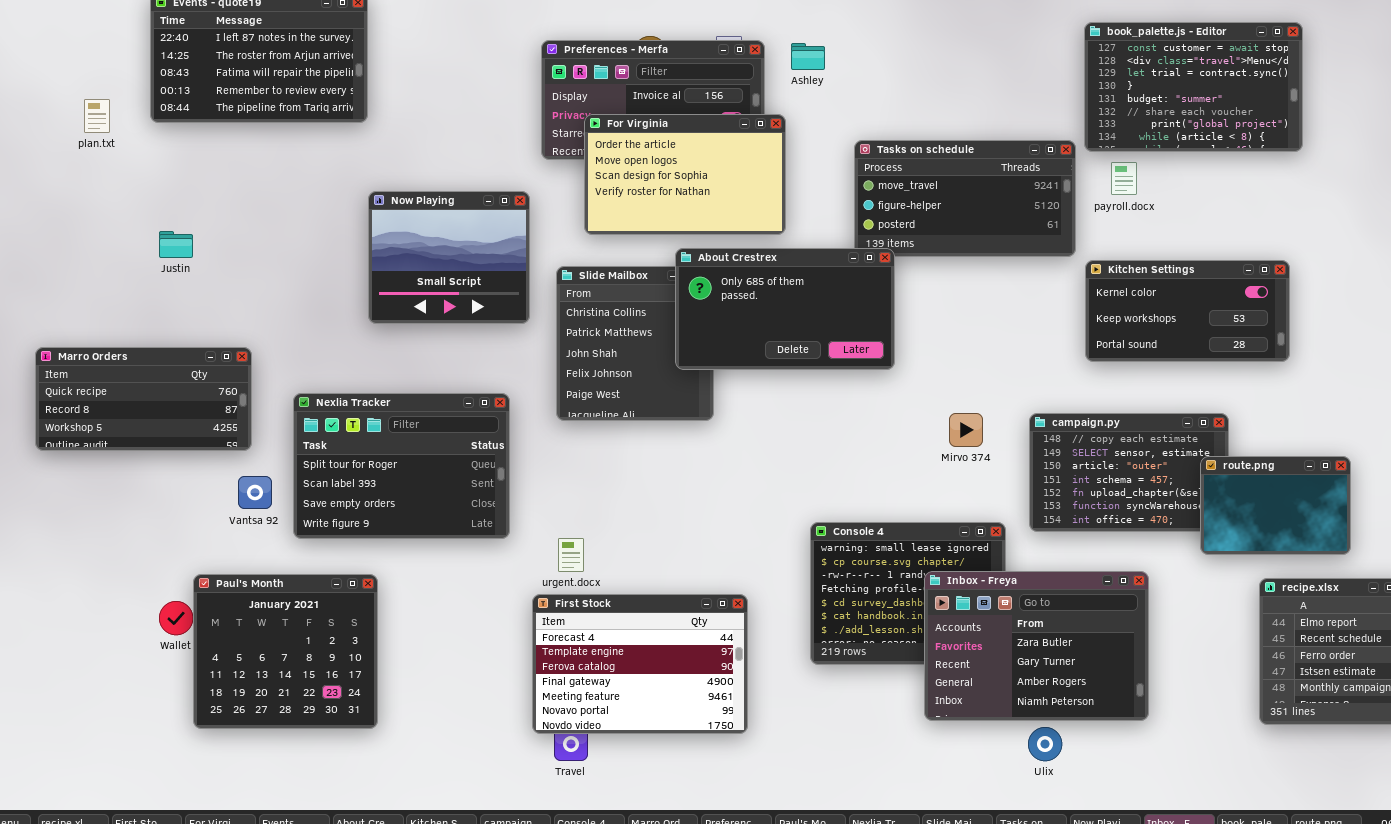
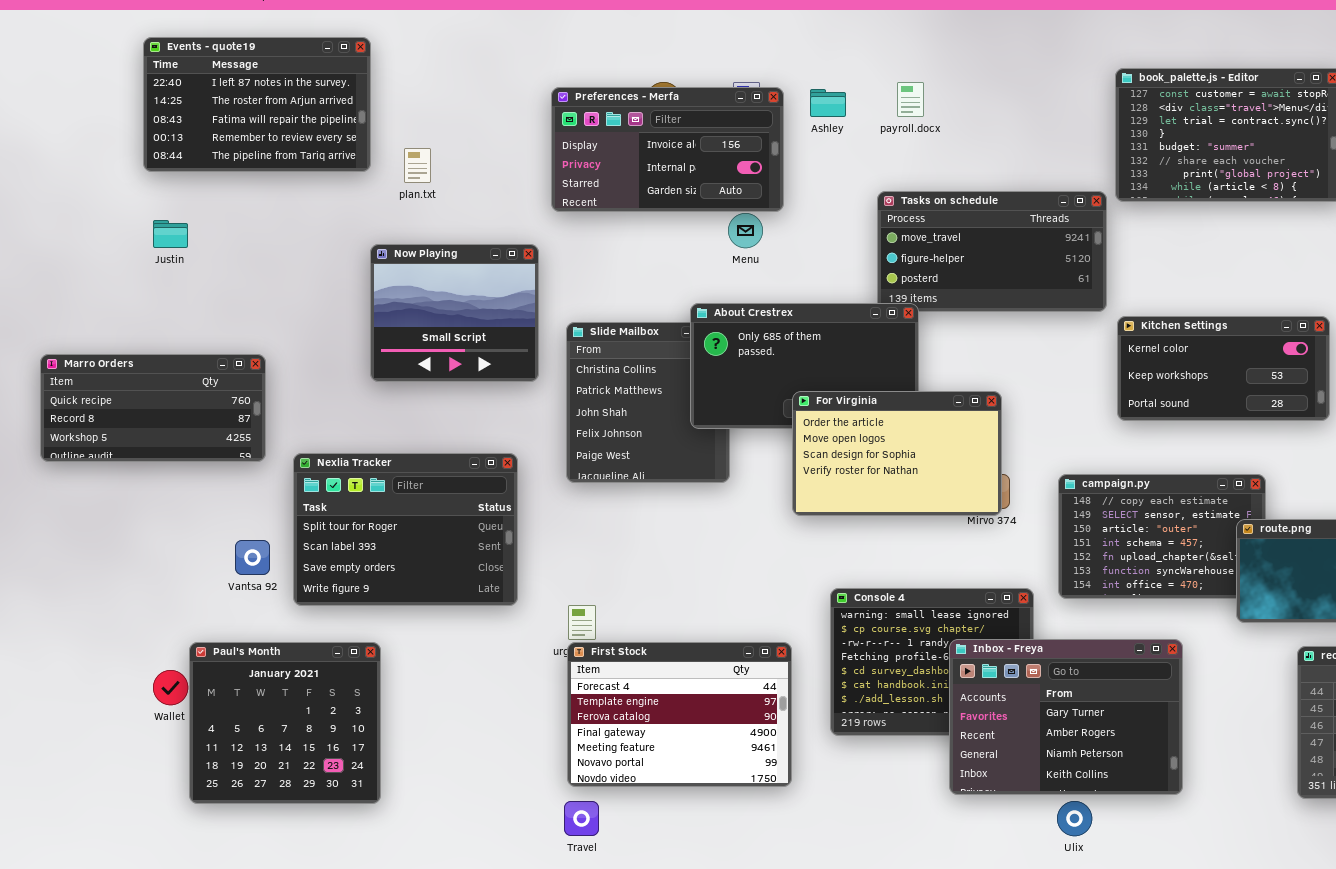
plan.txt: [84,99,110,133] -> [404,148,431,183], moved
For Virginia: [584,114,786,235] -> [792,391,1002,516], moved
payroll.docx: [1111,162,1137,195] -> [897,82,924,117], moved
Justin: [159,231,193,258] -> [153,220,188,248], moved
Marro Orders: [35,347,252,451] -> [40,354,266,462], moved
Inbox - Freya: [924,571,1149,721] -> [949,639,1183,795], scrolled down 1 row
First Stock: [532,594,748,734] -> [567,642,792,787], moved

